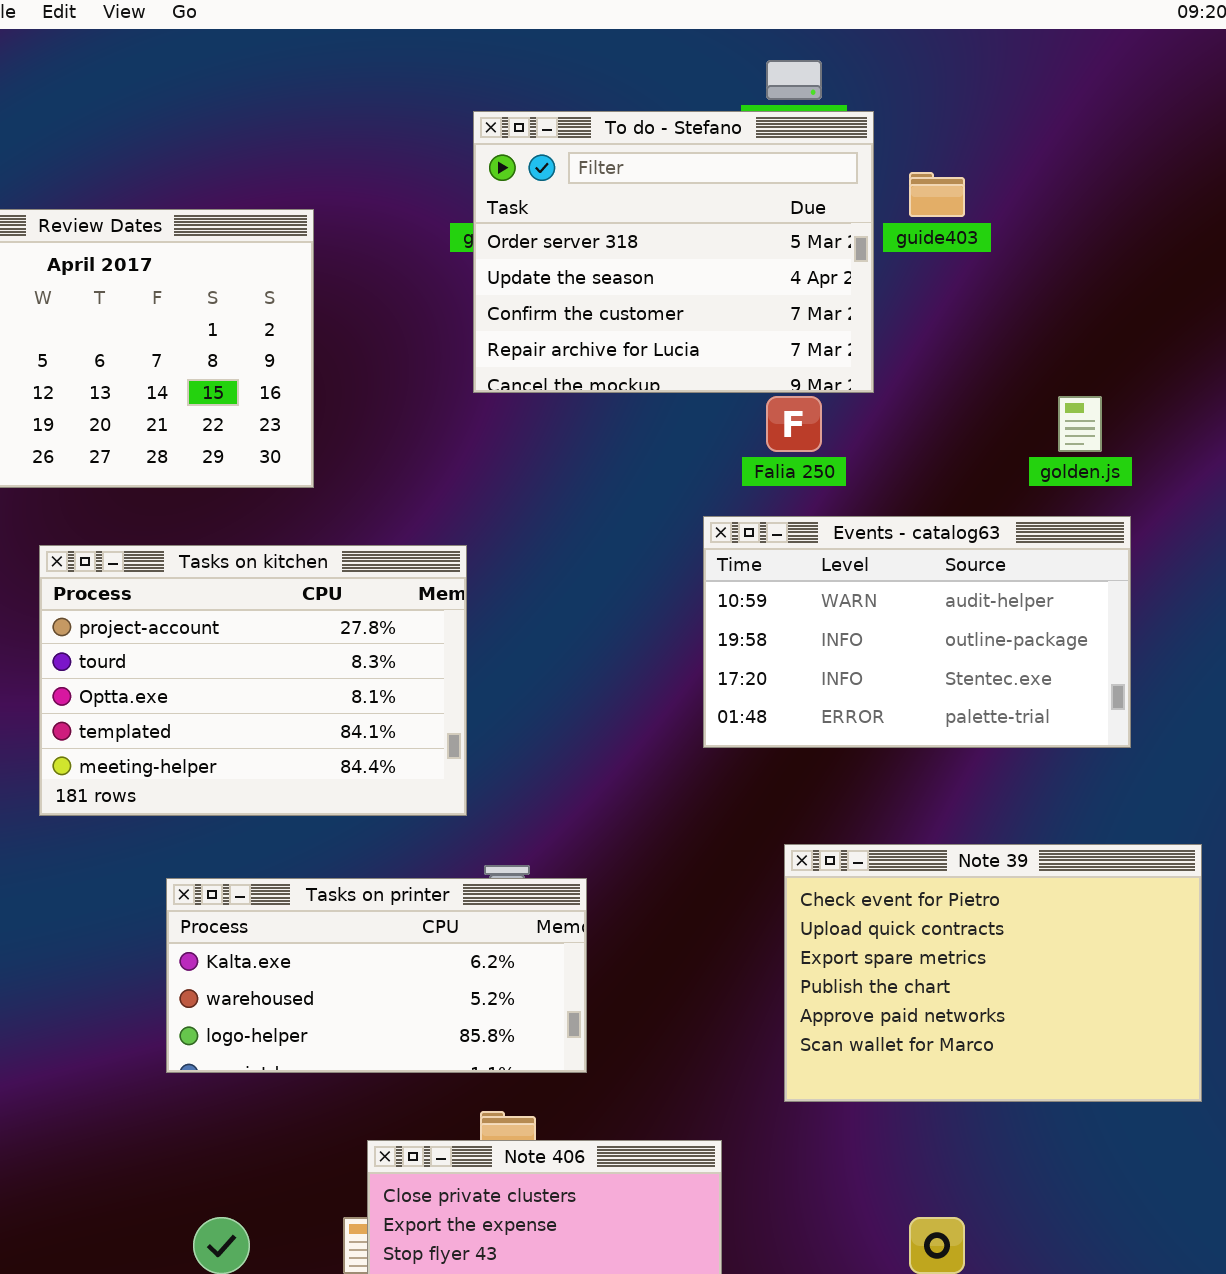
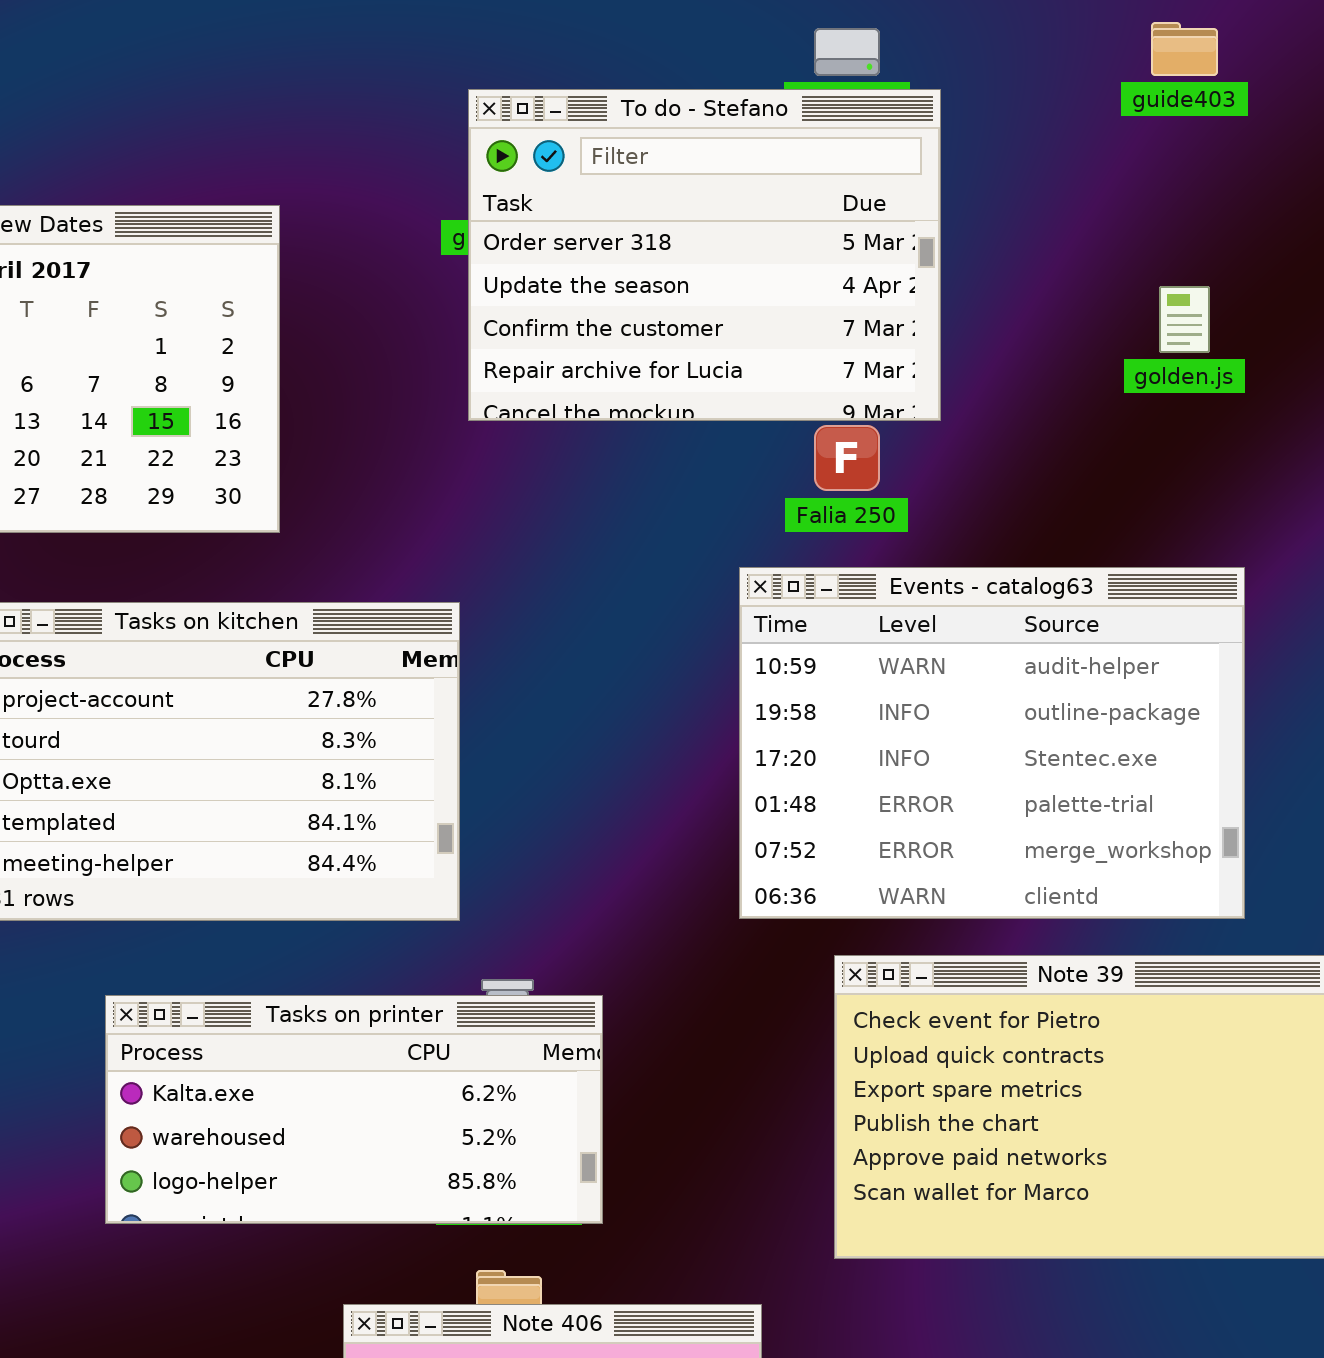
guide403: [909,172,965,217] -> [1151,22,1218,76], moved
golden.js: [1058,396,1102,452] -> [1159,286,1210,353], moved
Events - catalog63: [703,516,1131,748] -> [739,567,1245,919], resized

